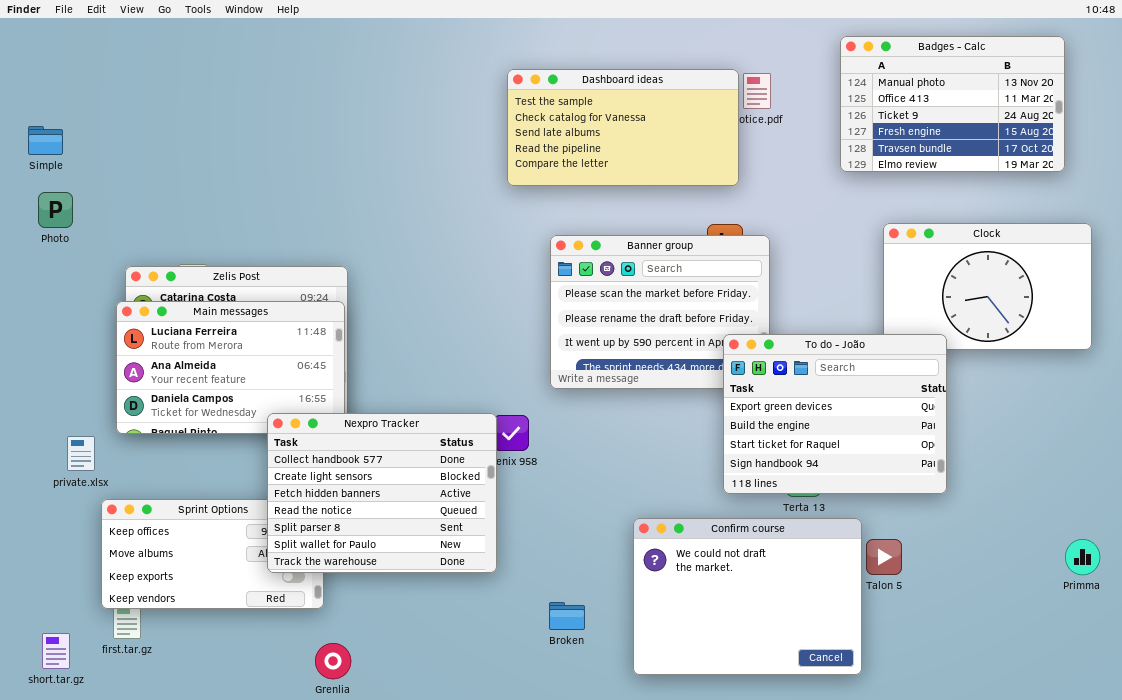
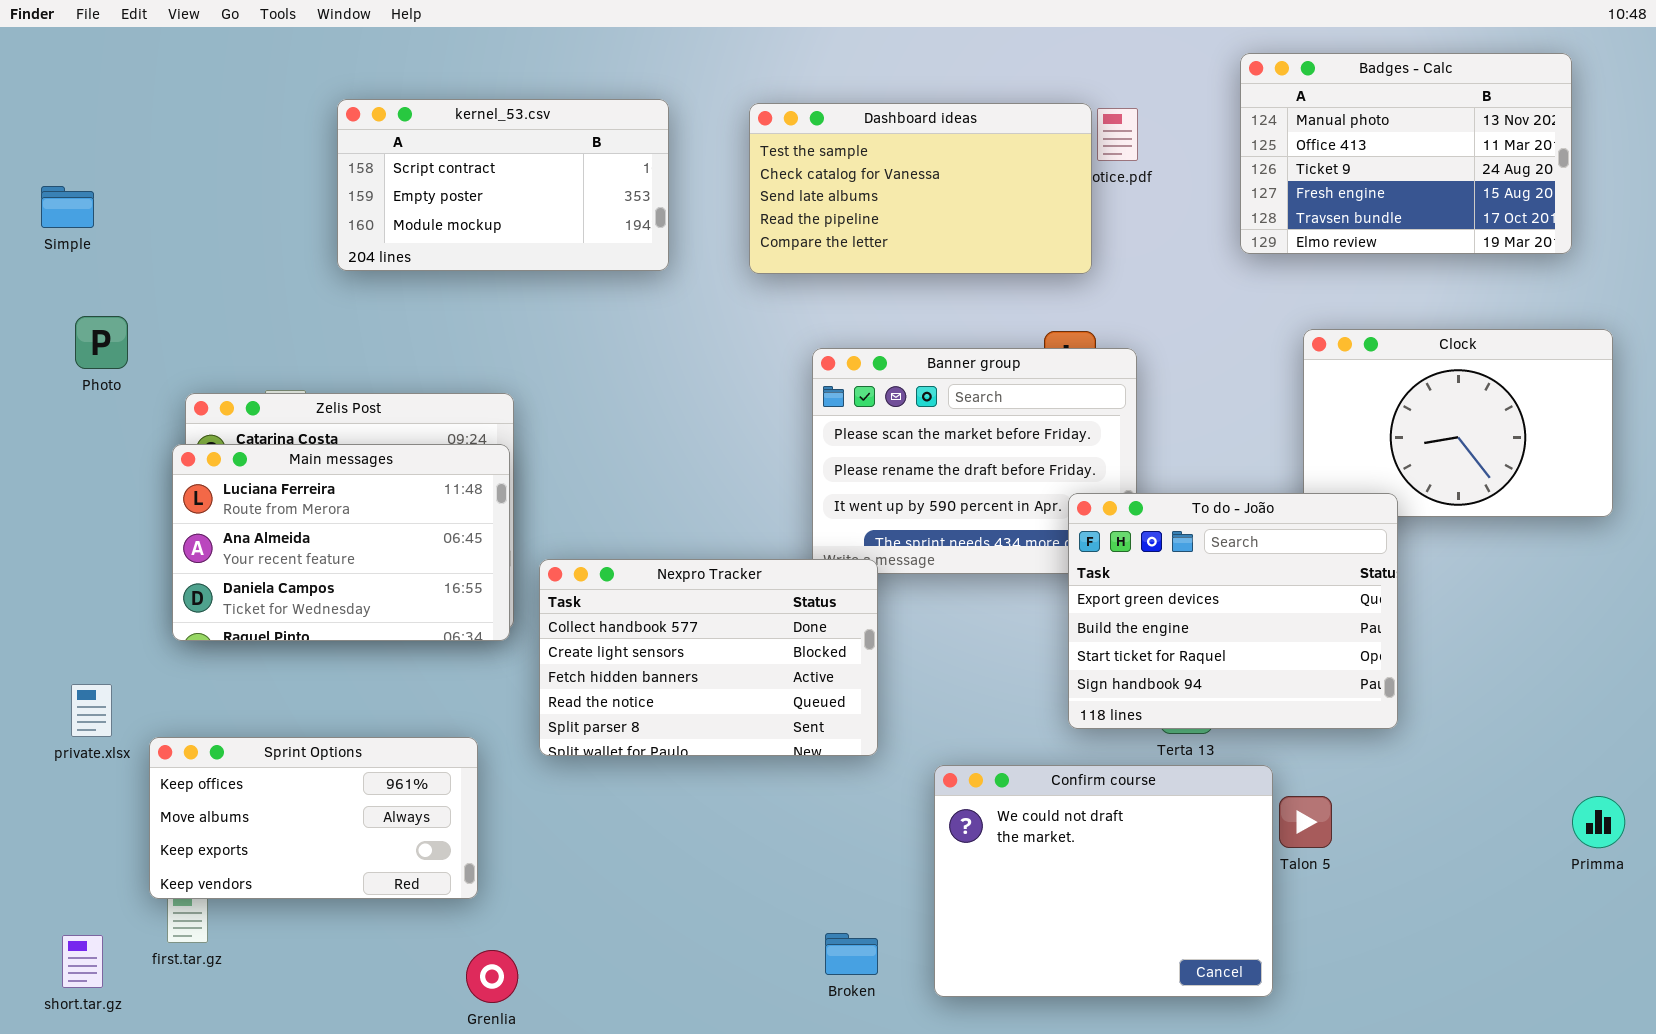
kernel_53.csv: none -> [337,99,669,271], opened
Photo: [38,192,73,228] -> [75,316,128,369], moved
Nexpro Tracker: [267,413,497,573] -> [539,559,878,756], moved, resized
private.xlsx: [67,436,95,471] -> [71,684,112,737], moved
Broken: [549,602,585,630] -> [825,933,878,975], moved

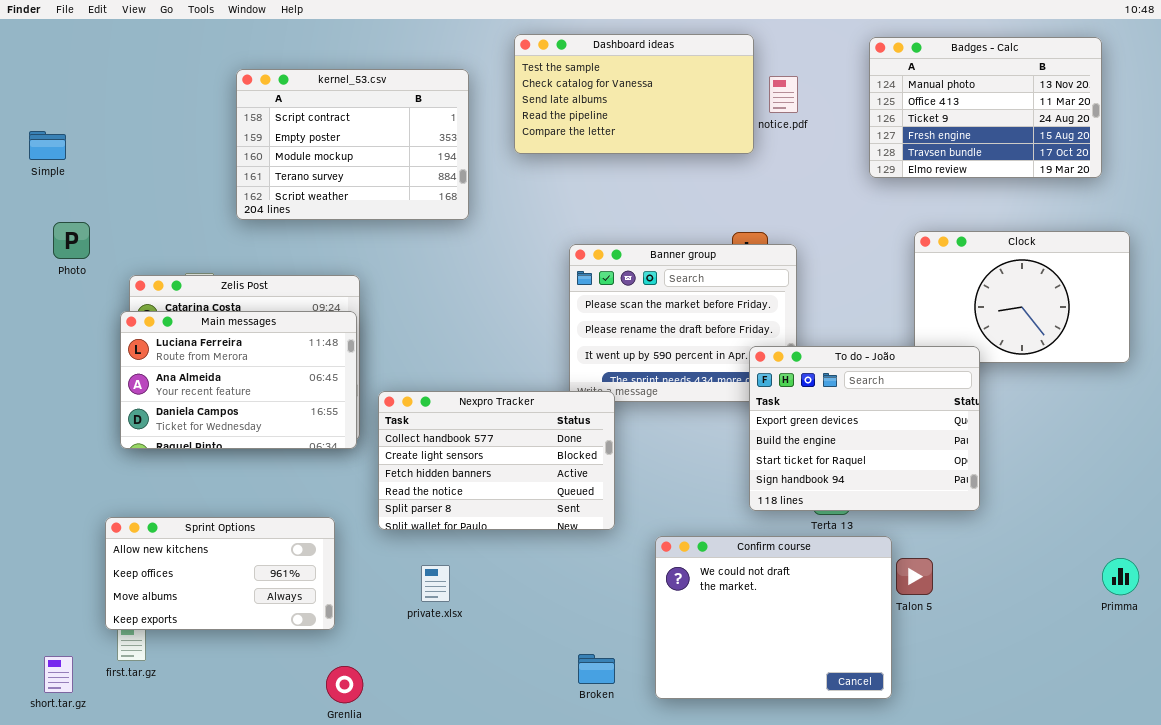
kernel_53.csv: [337,99,669,271] -> [236,69,469,220], resized
Dashboard ideas: [749,103,1092,274] -> [514,34,754,154], moved
private.xlsx: [71,684,112,737] -> [421,565,450,602], moved
Sprint Options: [149,737,478,899] -> [105,517,335,630], scrolled up 1 row

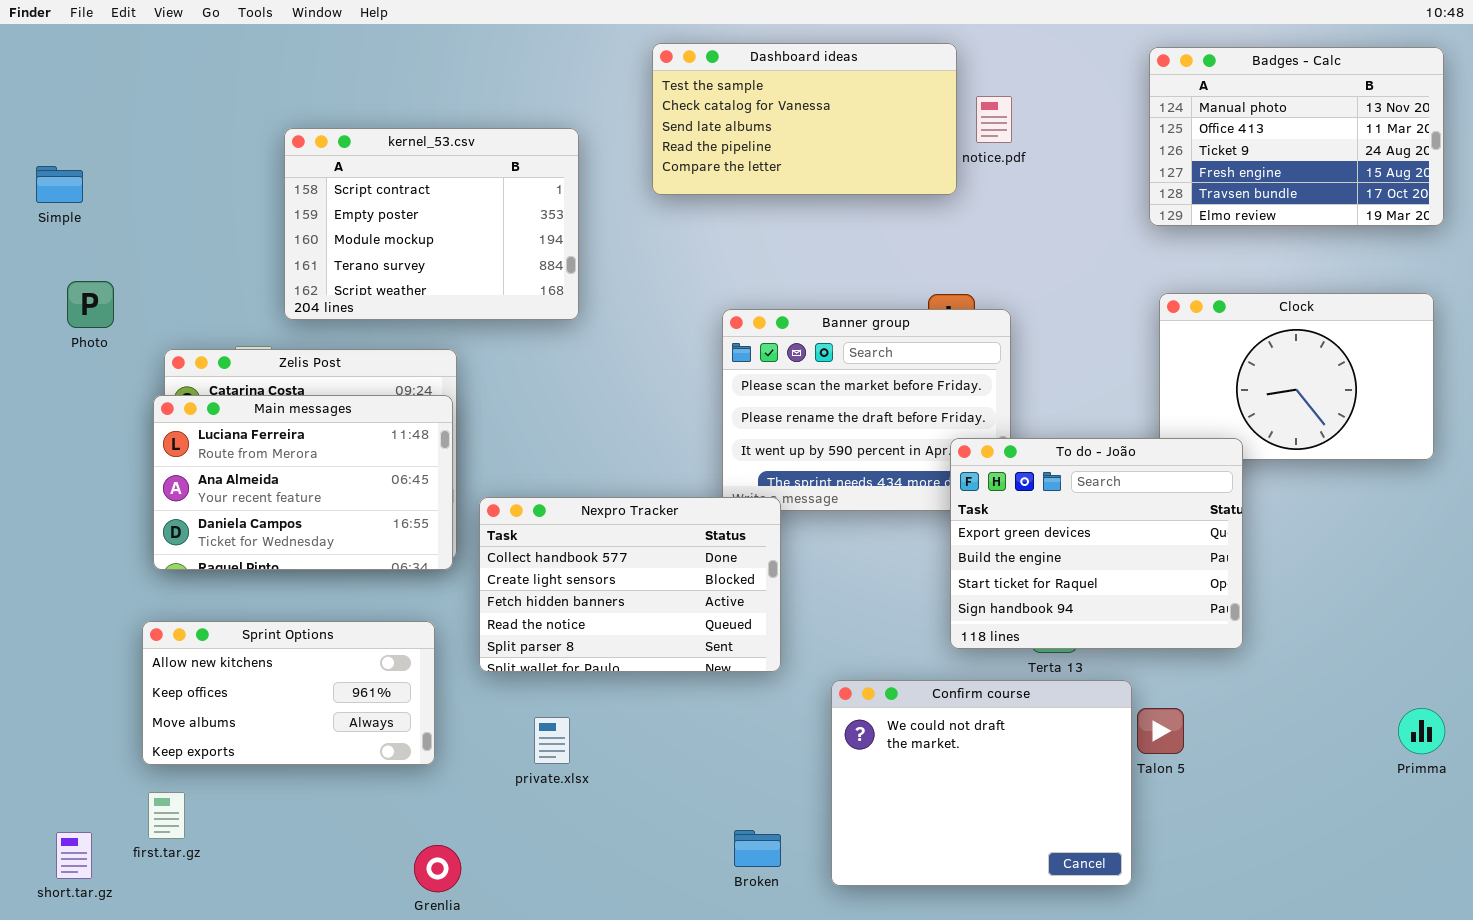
Badges - Calc: [869,37,1102,178] -> [1149,47,1444,226], moved
kernel_53.csv: [236,69,469,220] -> [284,128,579,320], moved
Sprint Options: [105,517,335,630] -> [142,621,435,765], moved

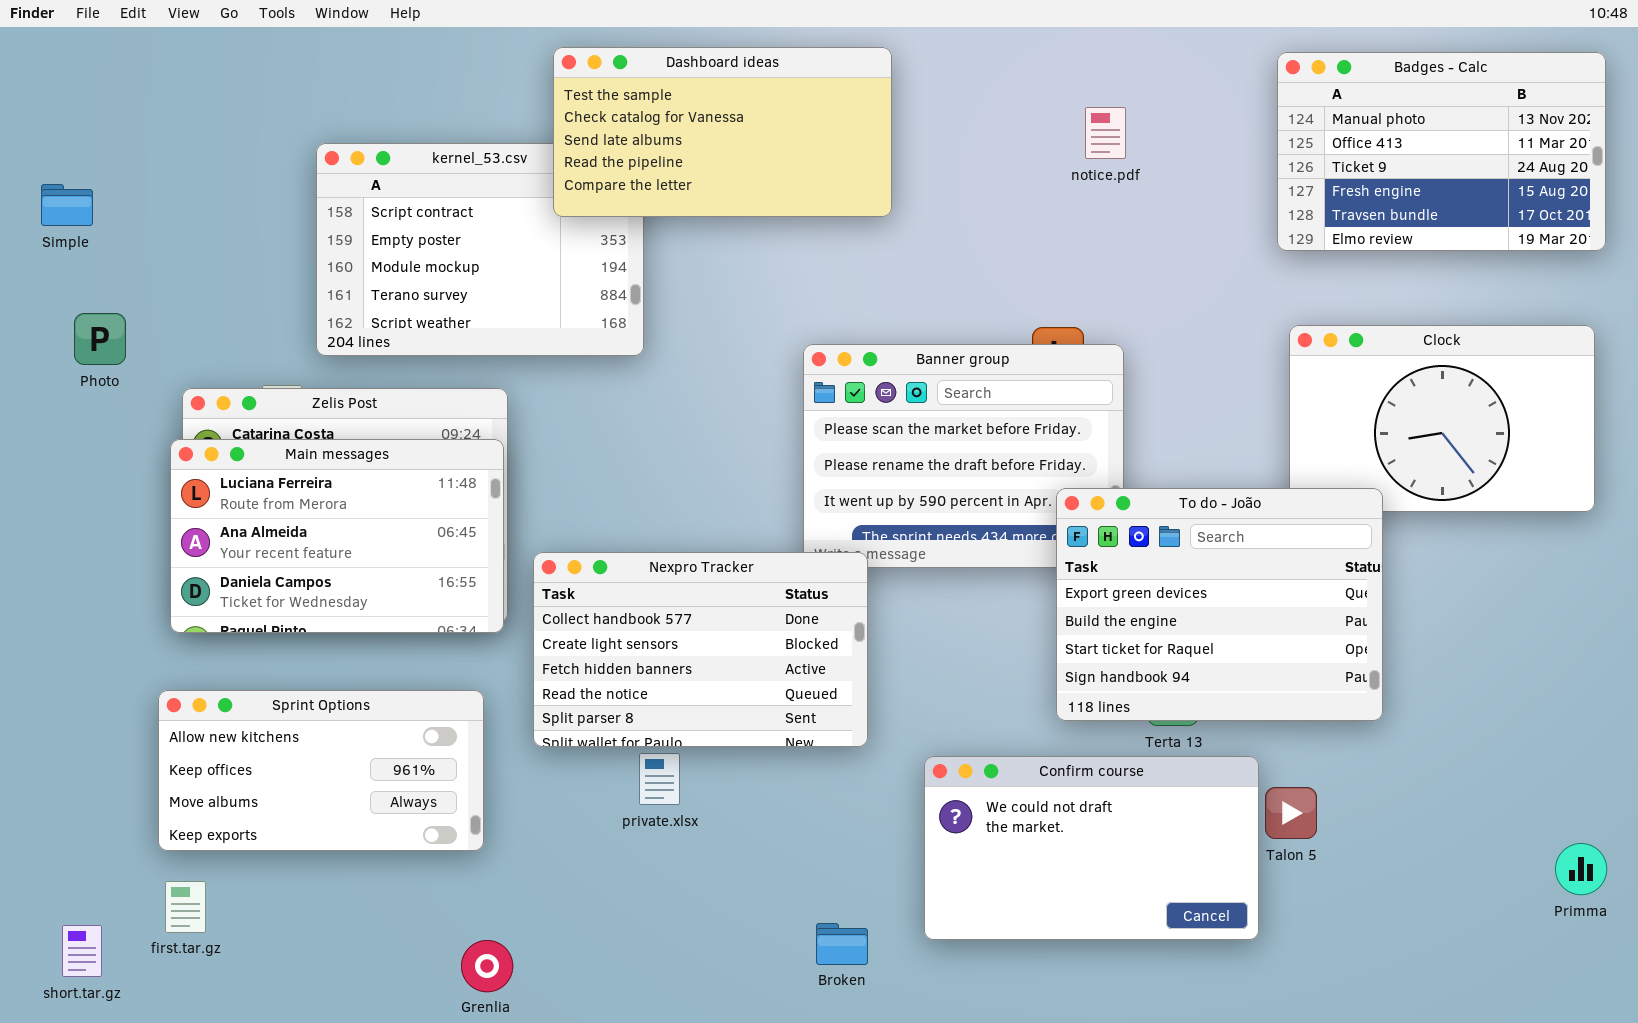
Dashboard ideas: [652,43,957,195] -> [553,47,892,217], moved
Confirm course: [831,680,1132,886] -> [924,756,1259,940], resized
Primma: [1398,708,1445,754] -> [1555,843,1607,895], moved
private.xlsx: [534,717,570,764] -> [639,753,680,805], moved

